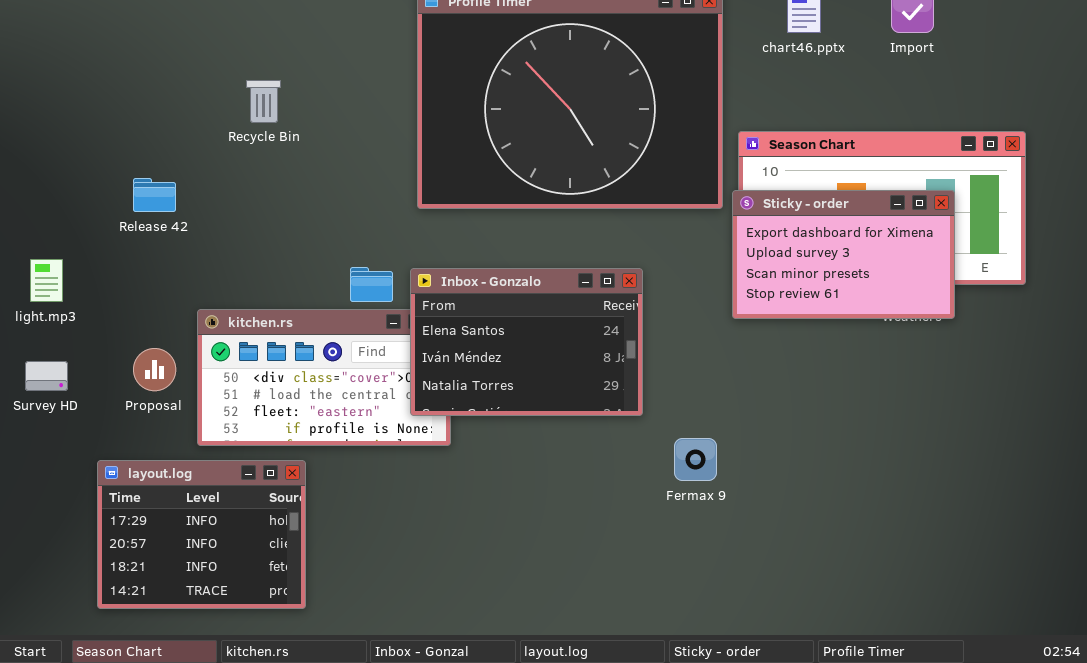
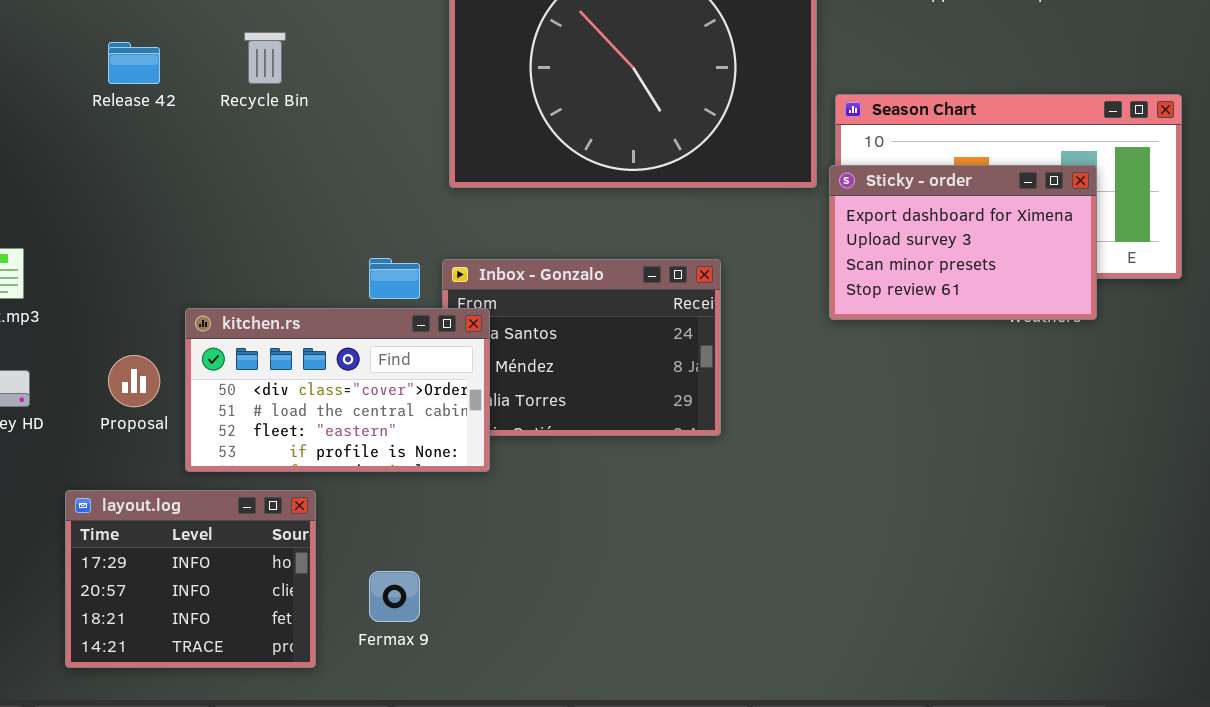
Release 42: [133,178,176,212] -> [108,42,160,84], moved
kitchen.rs: [197,309,451,446] -> [185,308,490,472], raised
Fermax 9: [674,438,717,481] -> [369,571,420,622], moved

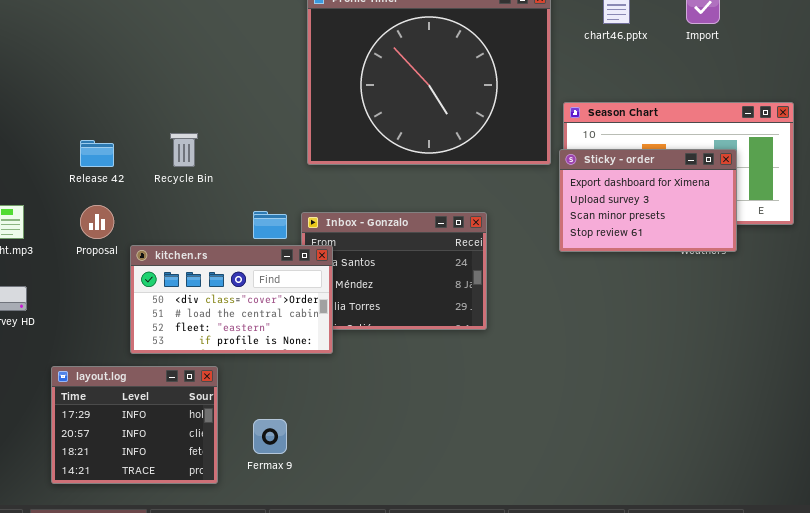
Recycle Bin: [244,32,286,84] -> [170,133,198,167], moved
Release 42: [108,42,160,84] -> [80,140,114,167], moved
Proposal: [108,355,160,407] -> [80,205,114,239], moved

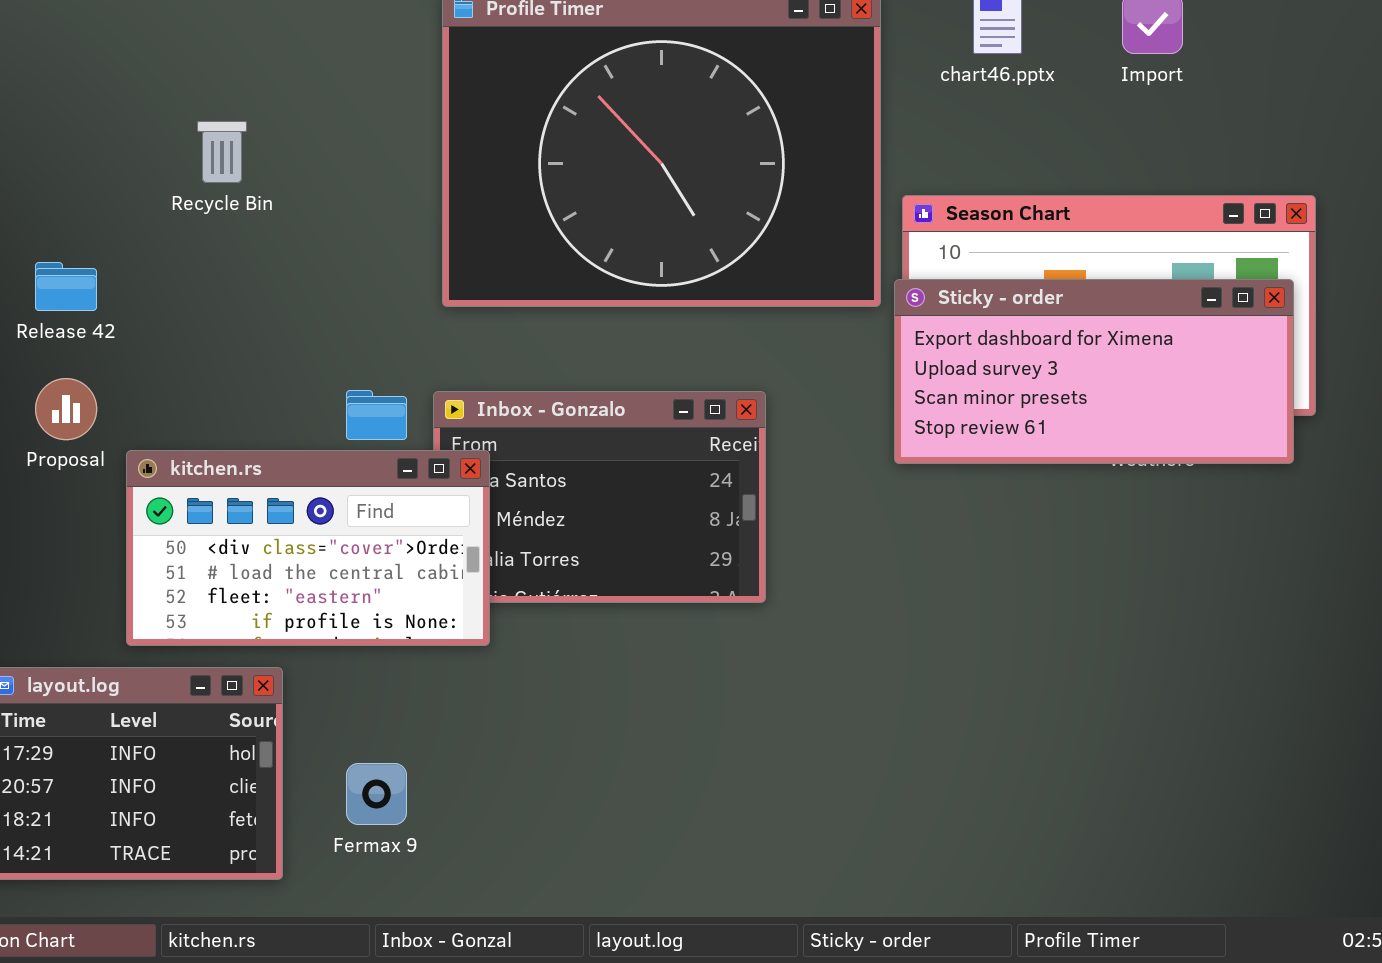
Recycle Bin: [170,133,198,167] -> [197,121,247,183], moved
Sticky - order: [559,149,737,252] -> [894,279,1294,464], resized

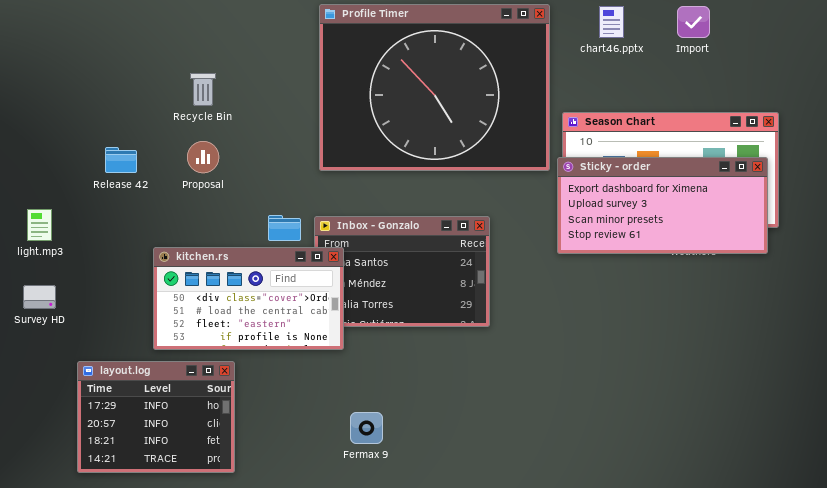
Proposal: [35,378,97,440] -> [187,141,219,173], moved
Fermax 9: [346,763,407,825] -> [350,412,383,444], moved

